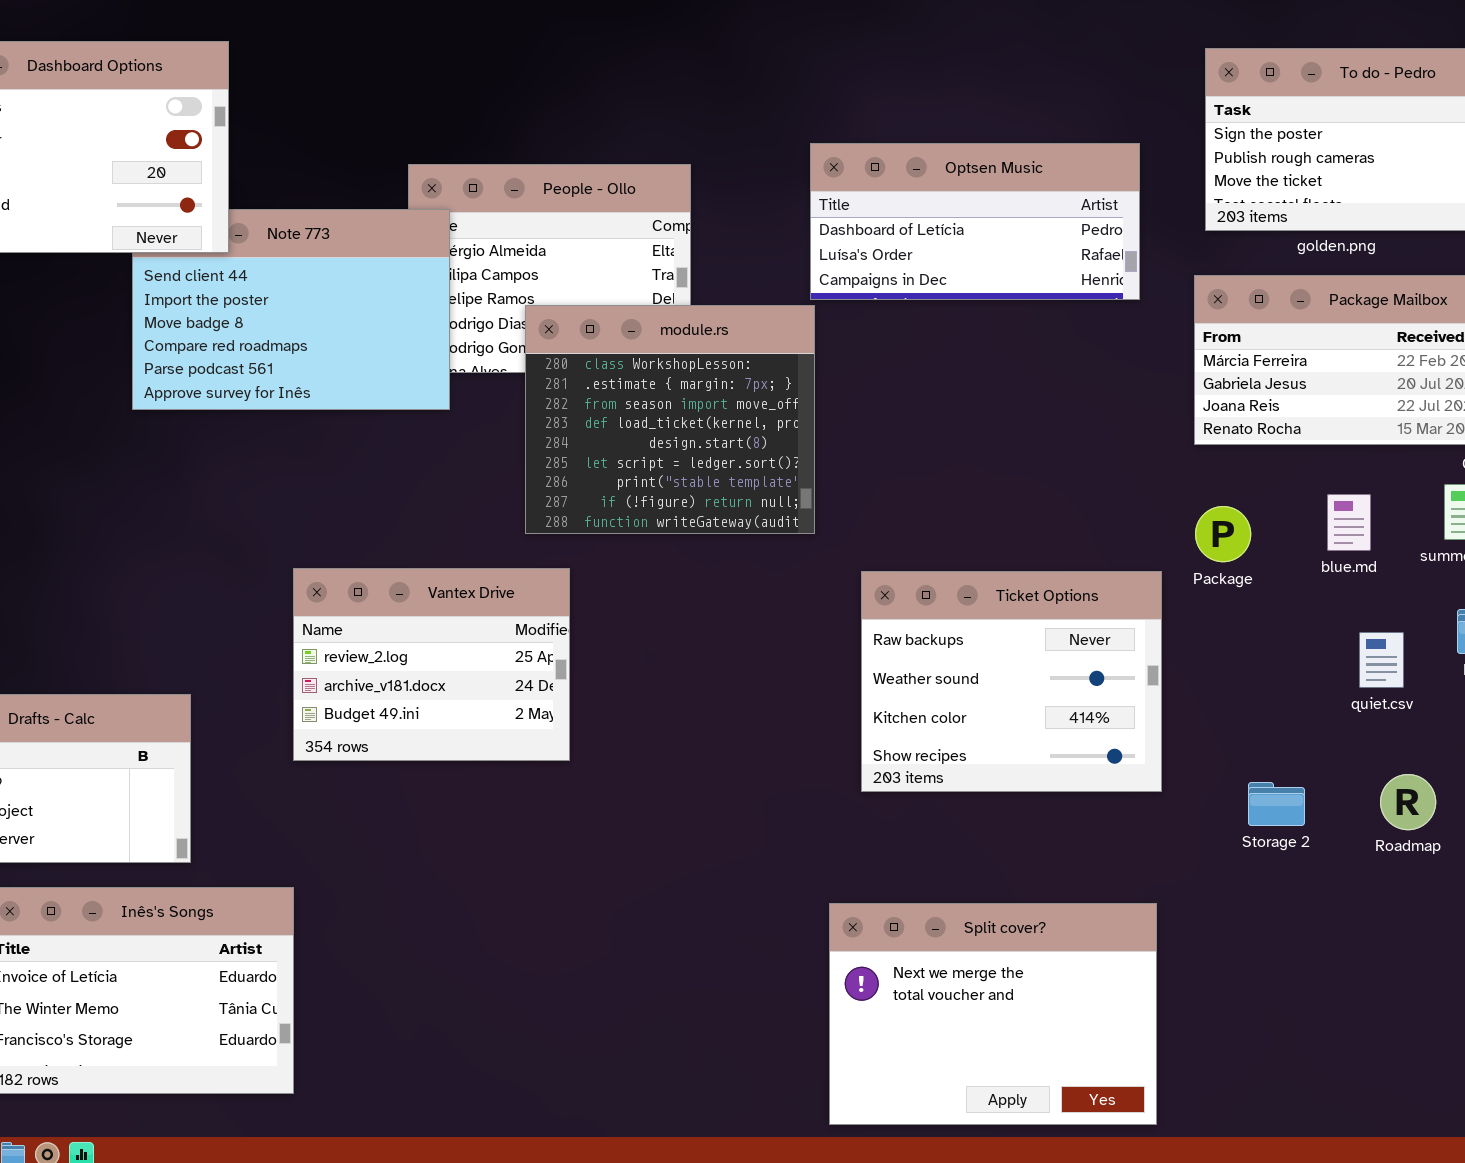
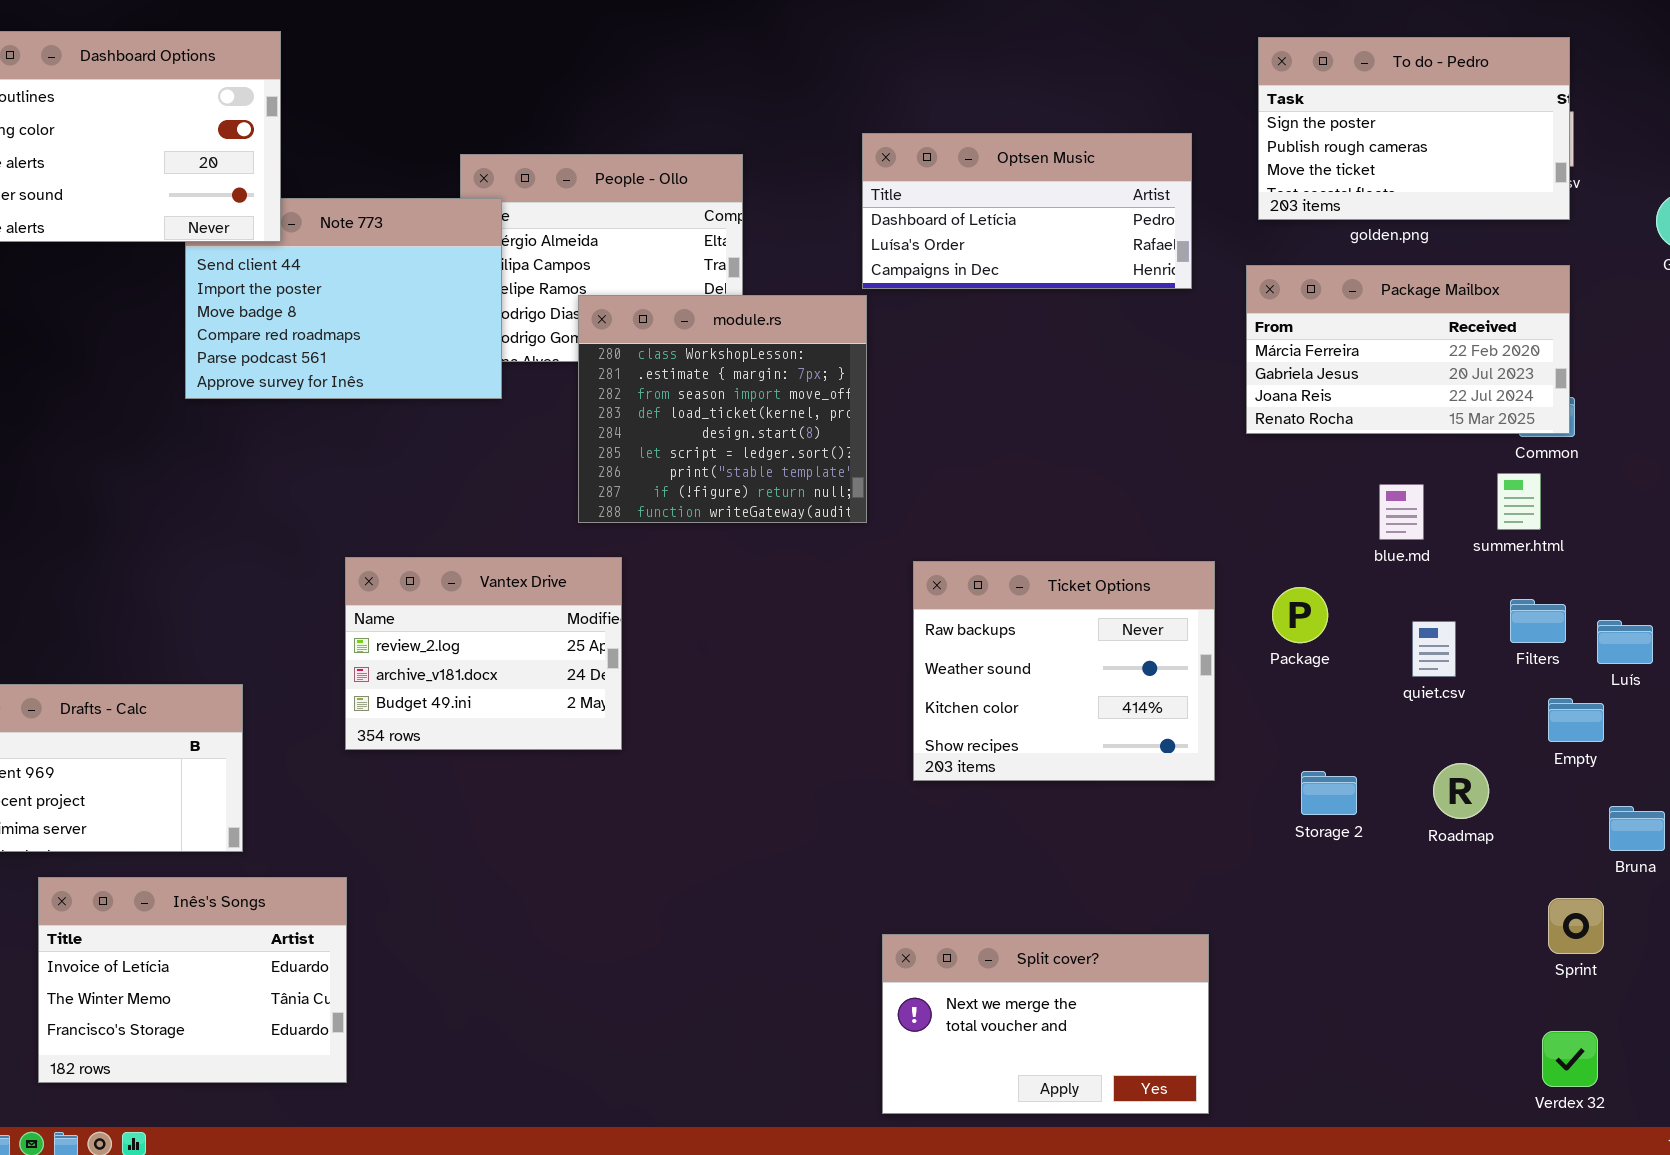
Package: [1195,506,1251,562] -> [1272,587,1328,643], moved
Split cover?: [829,903,1157,1125] -> [882,934,1209,1114], resized

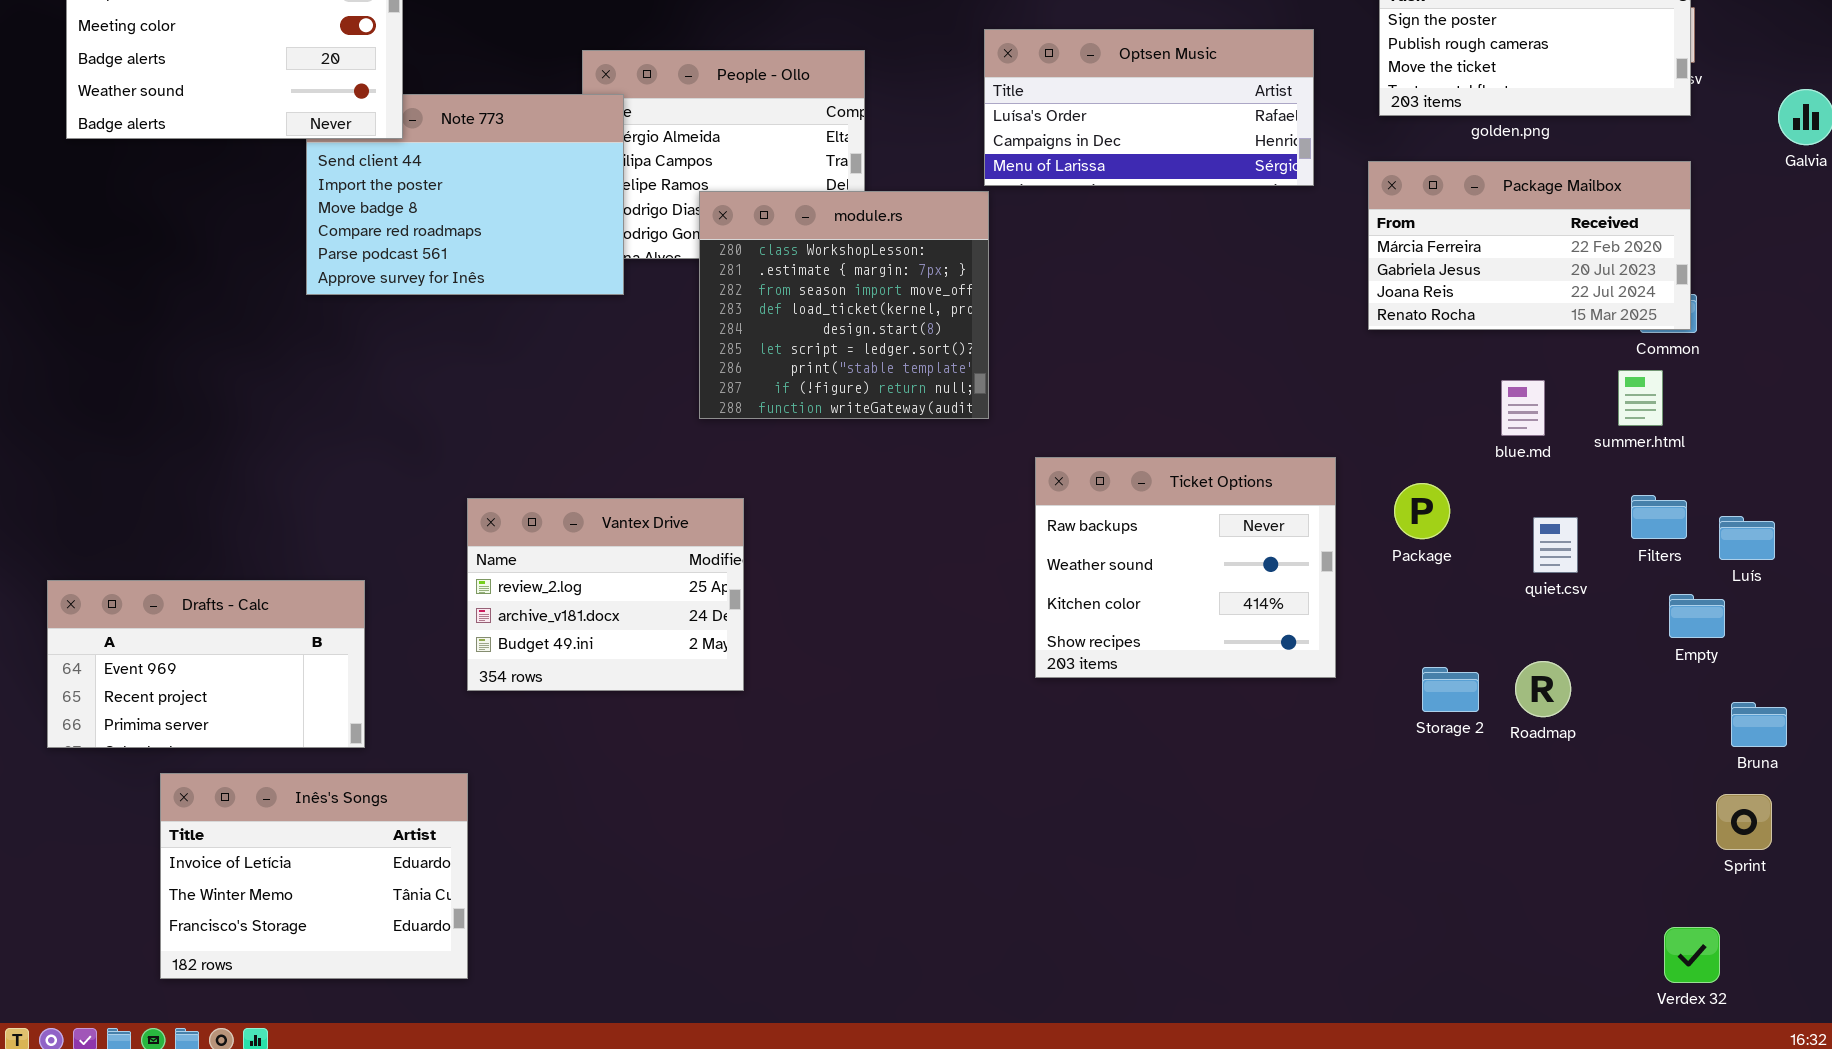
Optsen Music: [862,133,1192,289] -> [984,29,1314,186], scrolled down 1 row
Vantex Drive: [345,557,622,750] -> [467,498,744,691], moved
Roadmap: [1433,763,1489,819] -> [1515,661,1571,717], moved
Sprint: [1548,898,1604,954] -> [1716,794,1772,850], moved
Split cover?: [882,934,1209,1114] -> none, closed

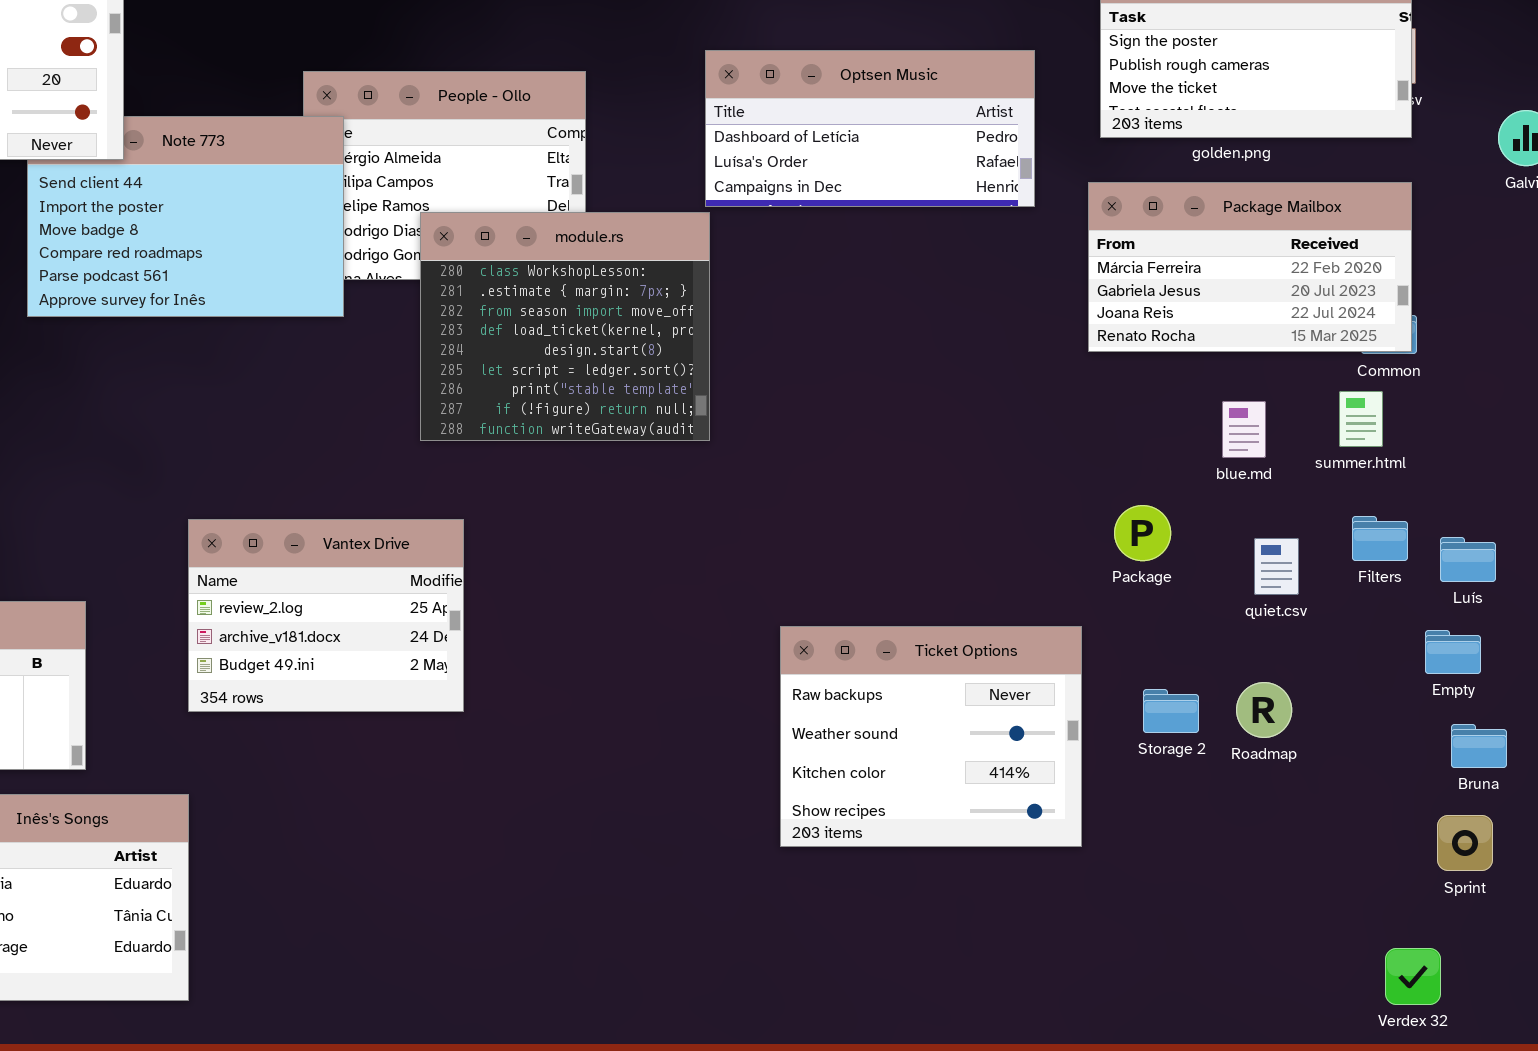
Optsen Music: [984,29,1314,186] -> [705,50,1035,207], scrolled up 1 row
Ticket Options: [1035,457,1336,678] -> [780,626,1082,847], moved
Empty: [1669,594,1725,638] -> [1425,630,1481,674], moved

